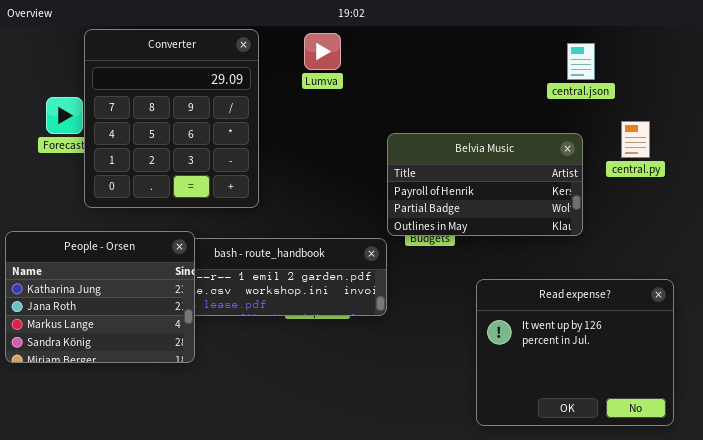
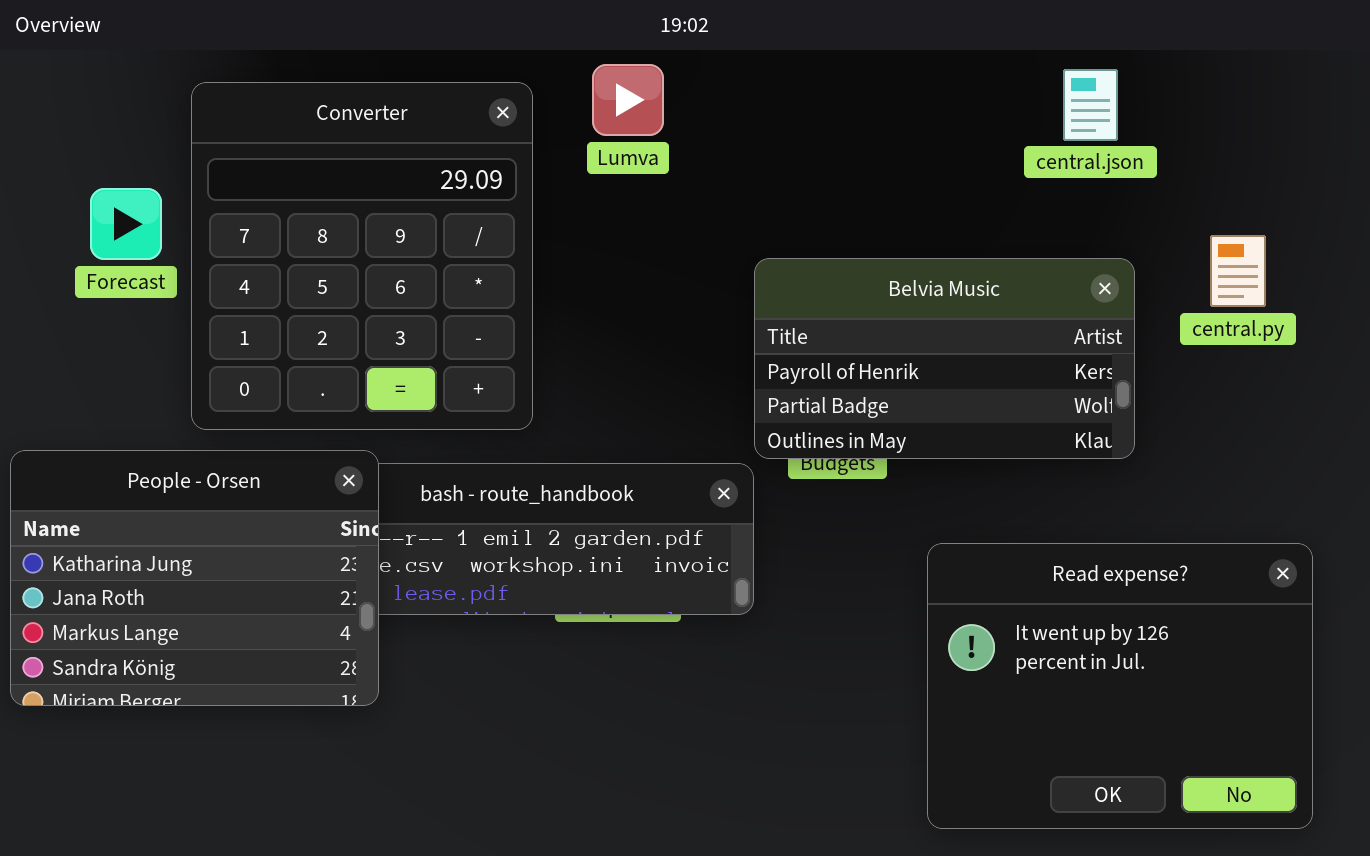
Converter: [84,29,259,208] -> [191,82,533,430], moved
central.json: [567,43,595,80] -> [1063,69,1118,141], moved

